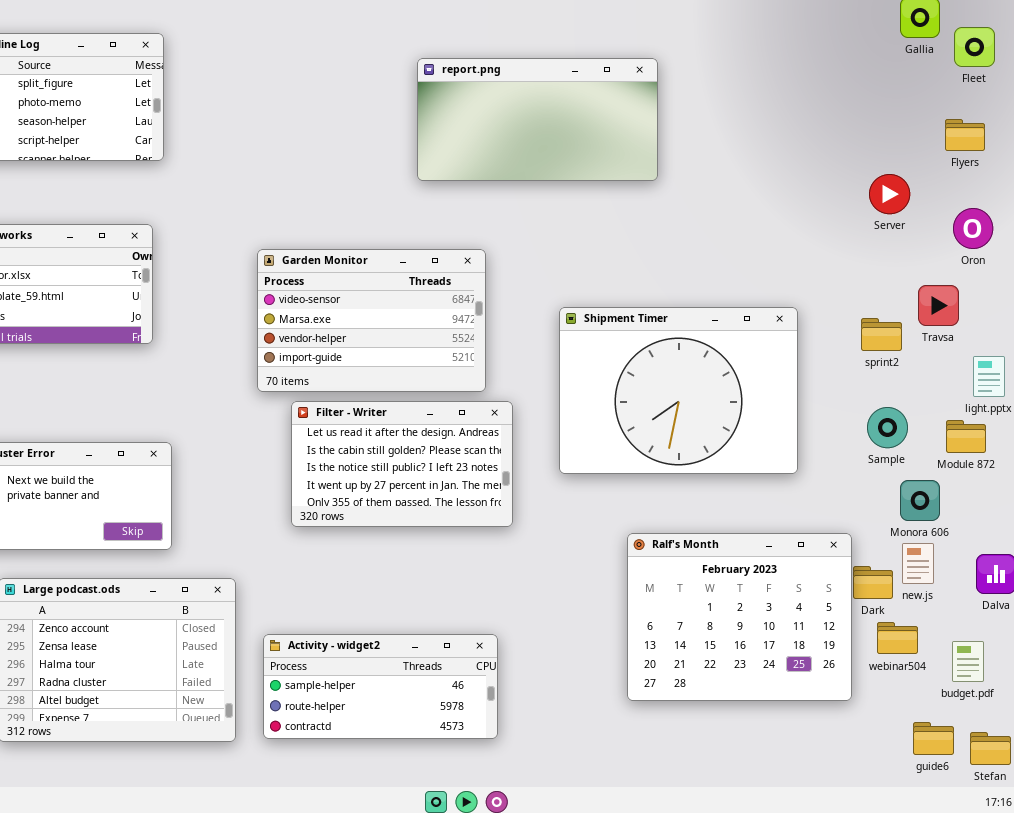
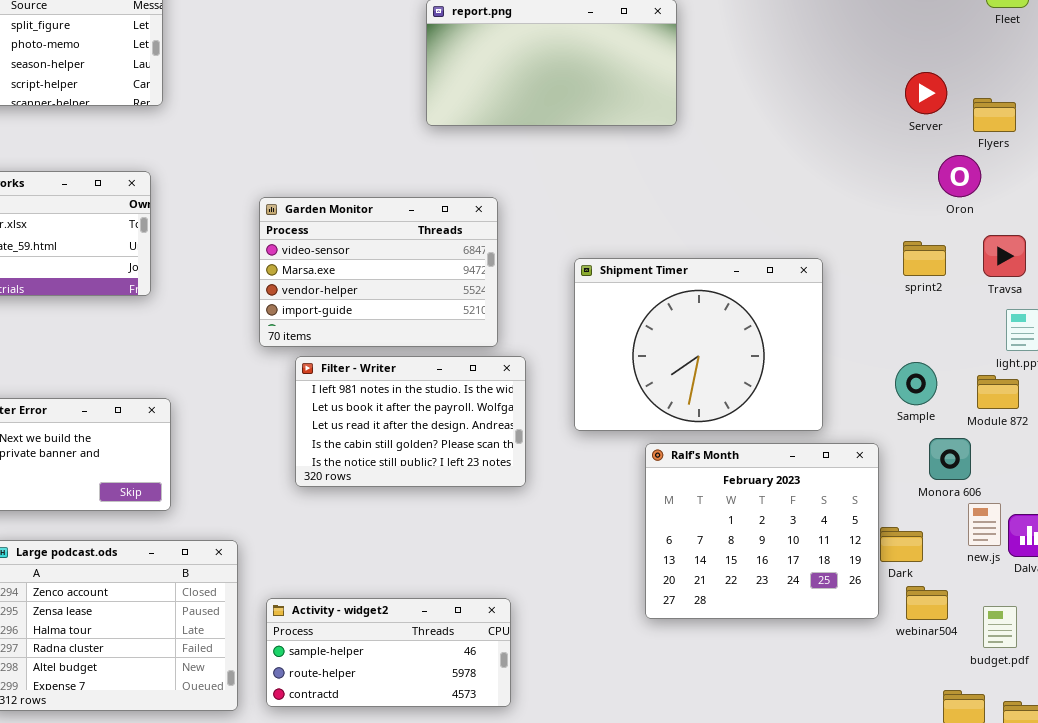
Flyers: [945,119,985,151] -> [973,98,1016,132], moved
Server: [869,174,910,214] -> [905,72,947,114], moved
Oron: [953,208,993,249] -> [938,155,981,197], moved
Travsa: [918,285,959,326] -> [983,235,1026,277], moved
sprint2: [861,318,902,351] -> [903,241,946,276], moved
Filter - Writer: [291,401,513,527] -> [295,356,526,487], scrolled up 2 rows
Ralf's Month: [627,533,852,701] -> [645,443,879,619], moved
new.js: [902,543,934,584] -> [968,503,1001,546], moved

